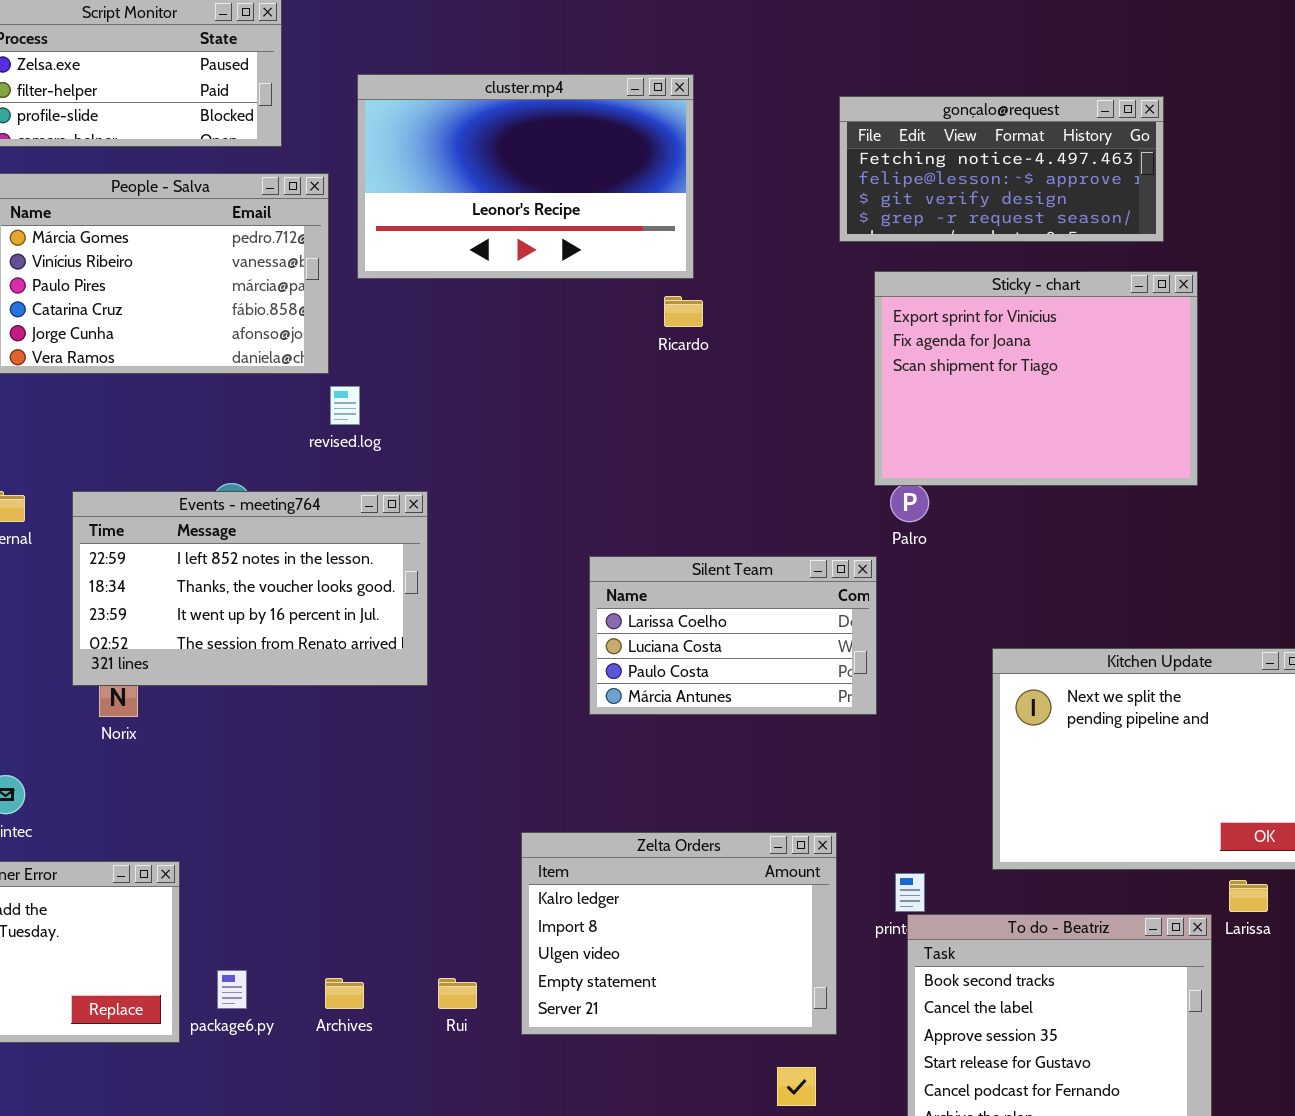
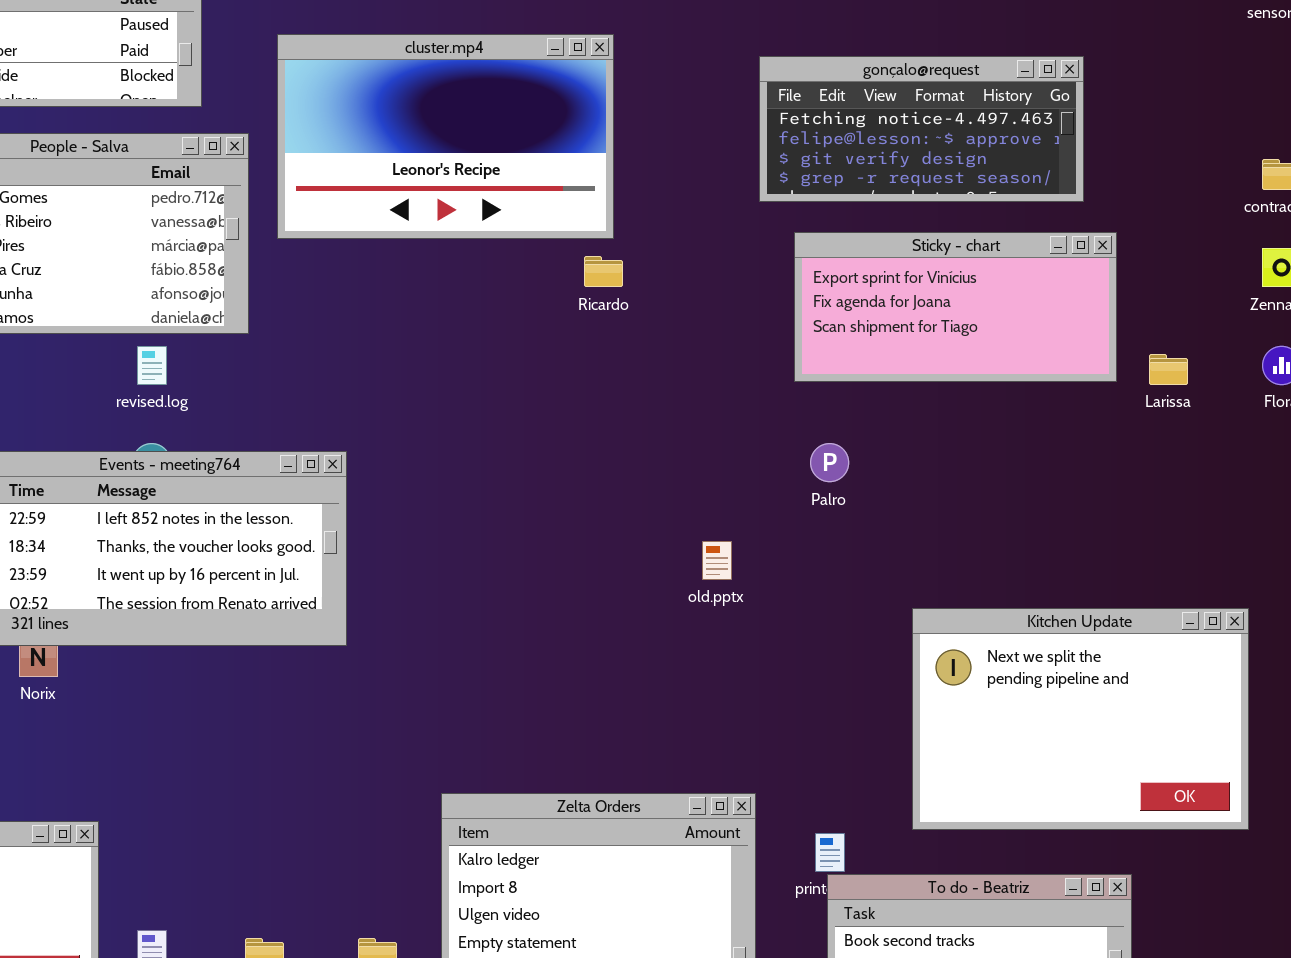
Sticky - chart: [874,271,1198,486] -> [794,232,1117,382], resized
revised.log: [330,386,360,425] -> [137,346,167,385], moved
Silent Team: [589,556,877,715] -> none, closed
Larissa: [1229,880,1268,912] -> [1149,354,1188,385], moved

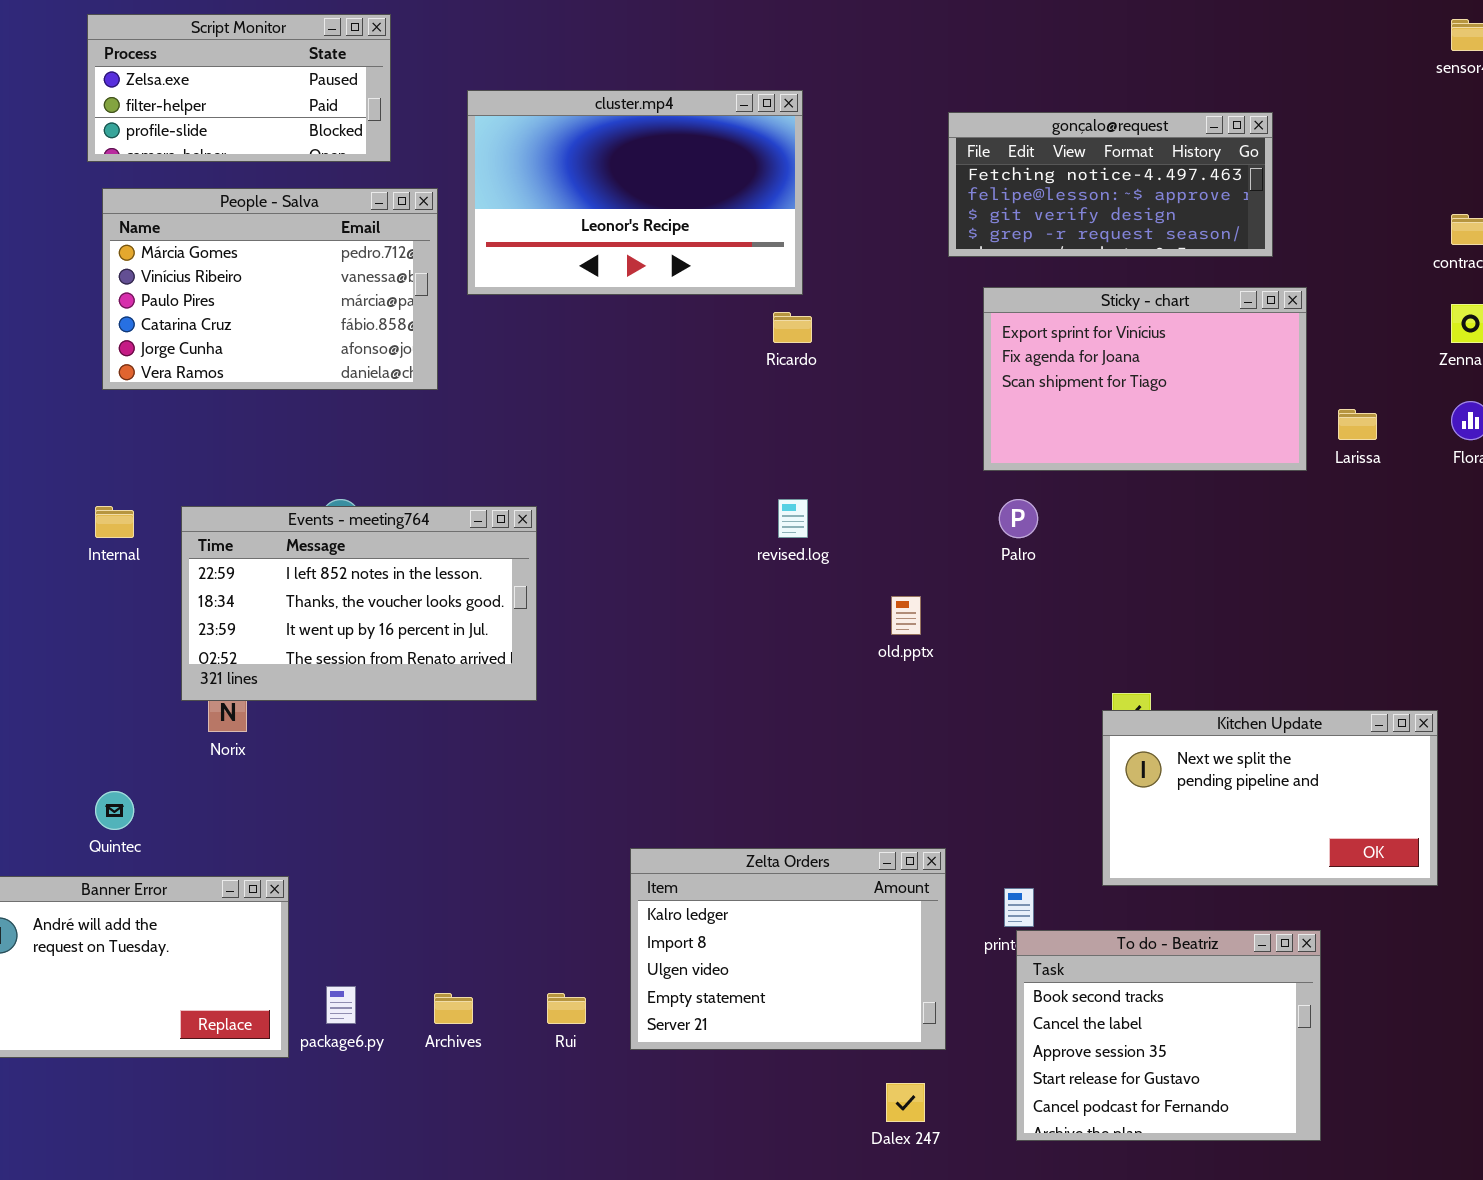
Sticky - chart: [794,232,1117,382] -> [983,287,1307,471], resized
revised.log: [137,346,167,385] -> [778,499,808,538], moved
Kitchen Update: [912,608,1249,830] -> [1102,710,1438,886], resized

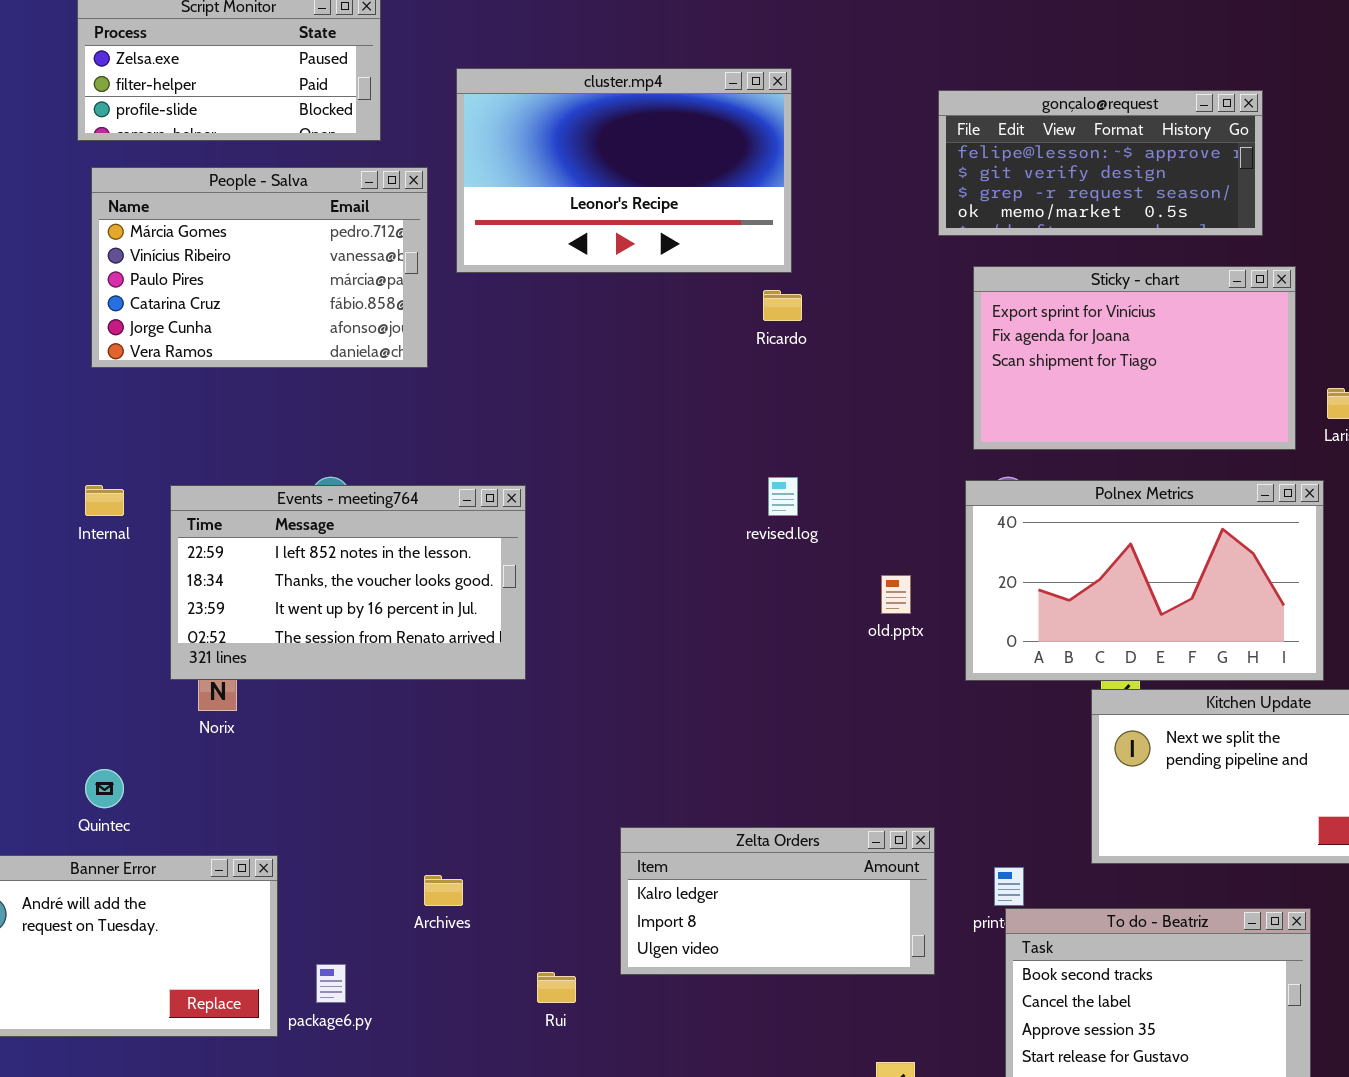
gonçalo@request: [948,112,1273,257] -> [938,90,1263,236], scrolled down 1 row
Polnex Metrics: none -> [965,480,1324,681], opened
Zelta Orders: [630,848,946,1050] -> [620,827,935,975], resized
Archives: [434,993,473,1024] -> [424,875,463,906], moved

